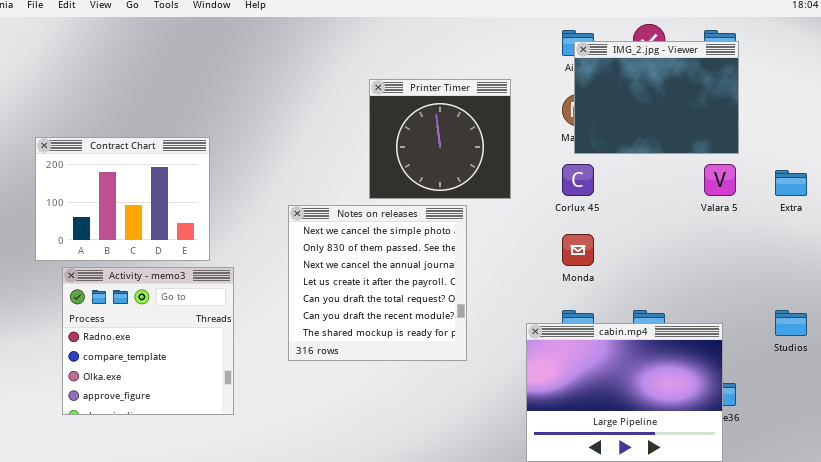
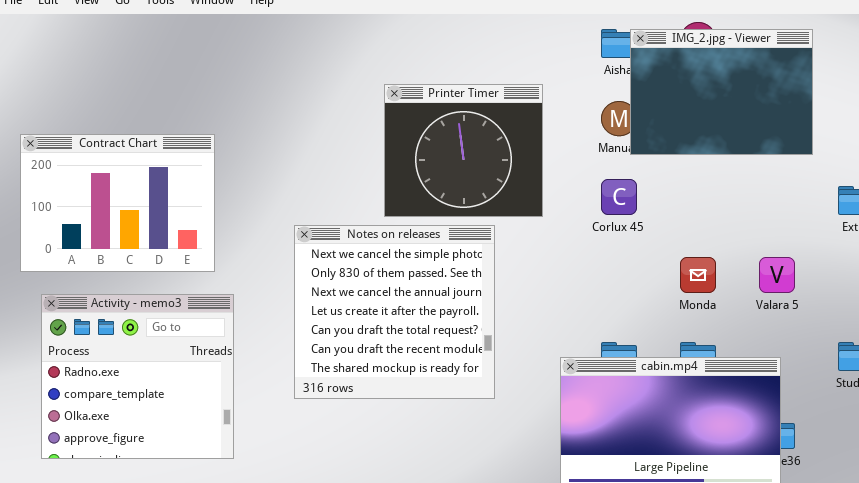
IMG_2.jpg - Viewer: [574,41,739,154] -> [630,29,813,155], moved
Contract Chart: [35,137,210,261] -> [20,134,215,272], moved
Valara 5: [704,164,736,196] -> [759,257,795,293], moved
Monda: [562,234,594,266] -> [680,257,716,293], moved

